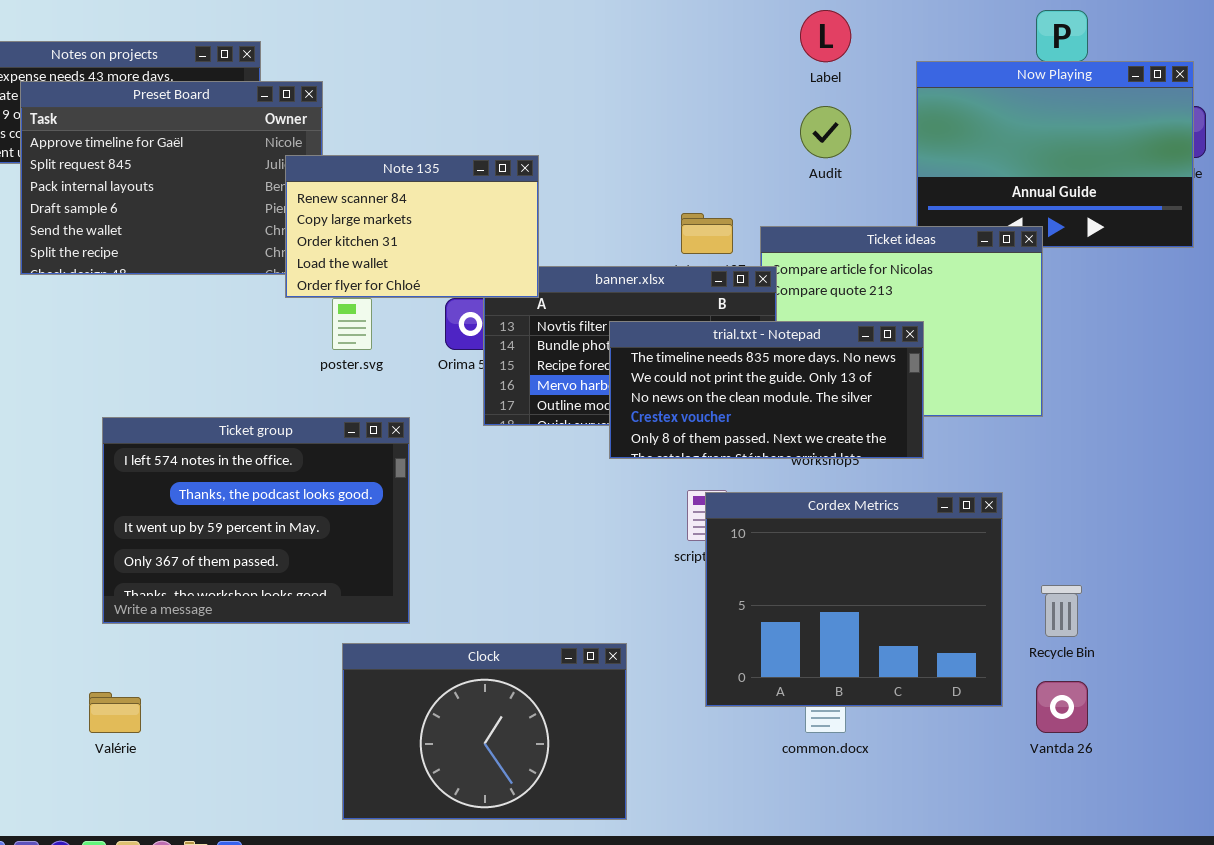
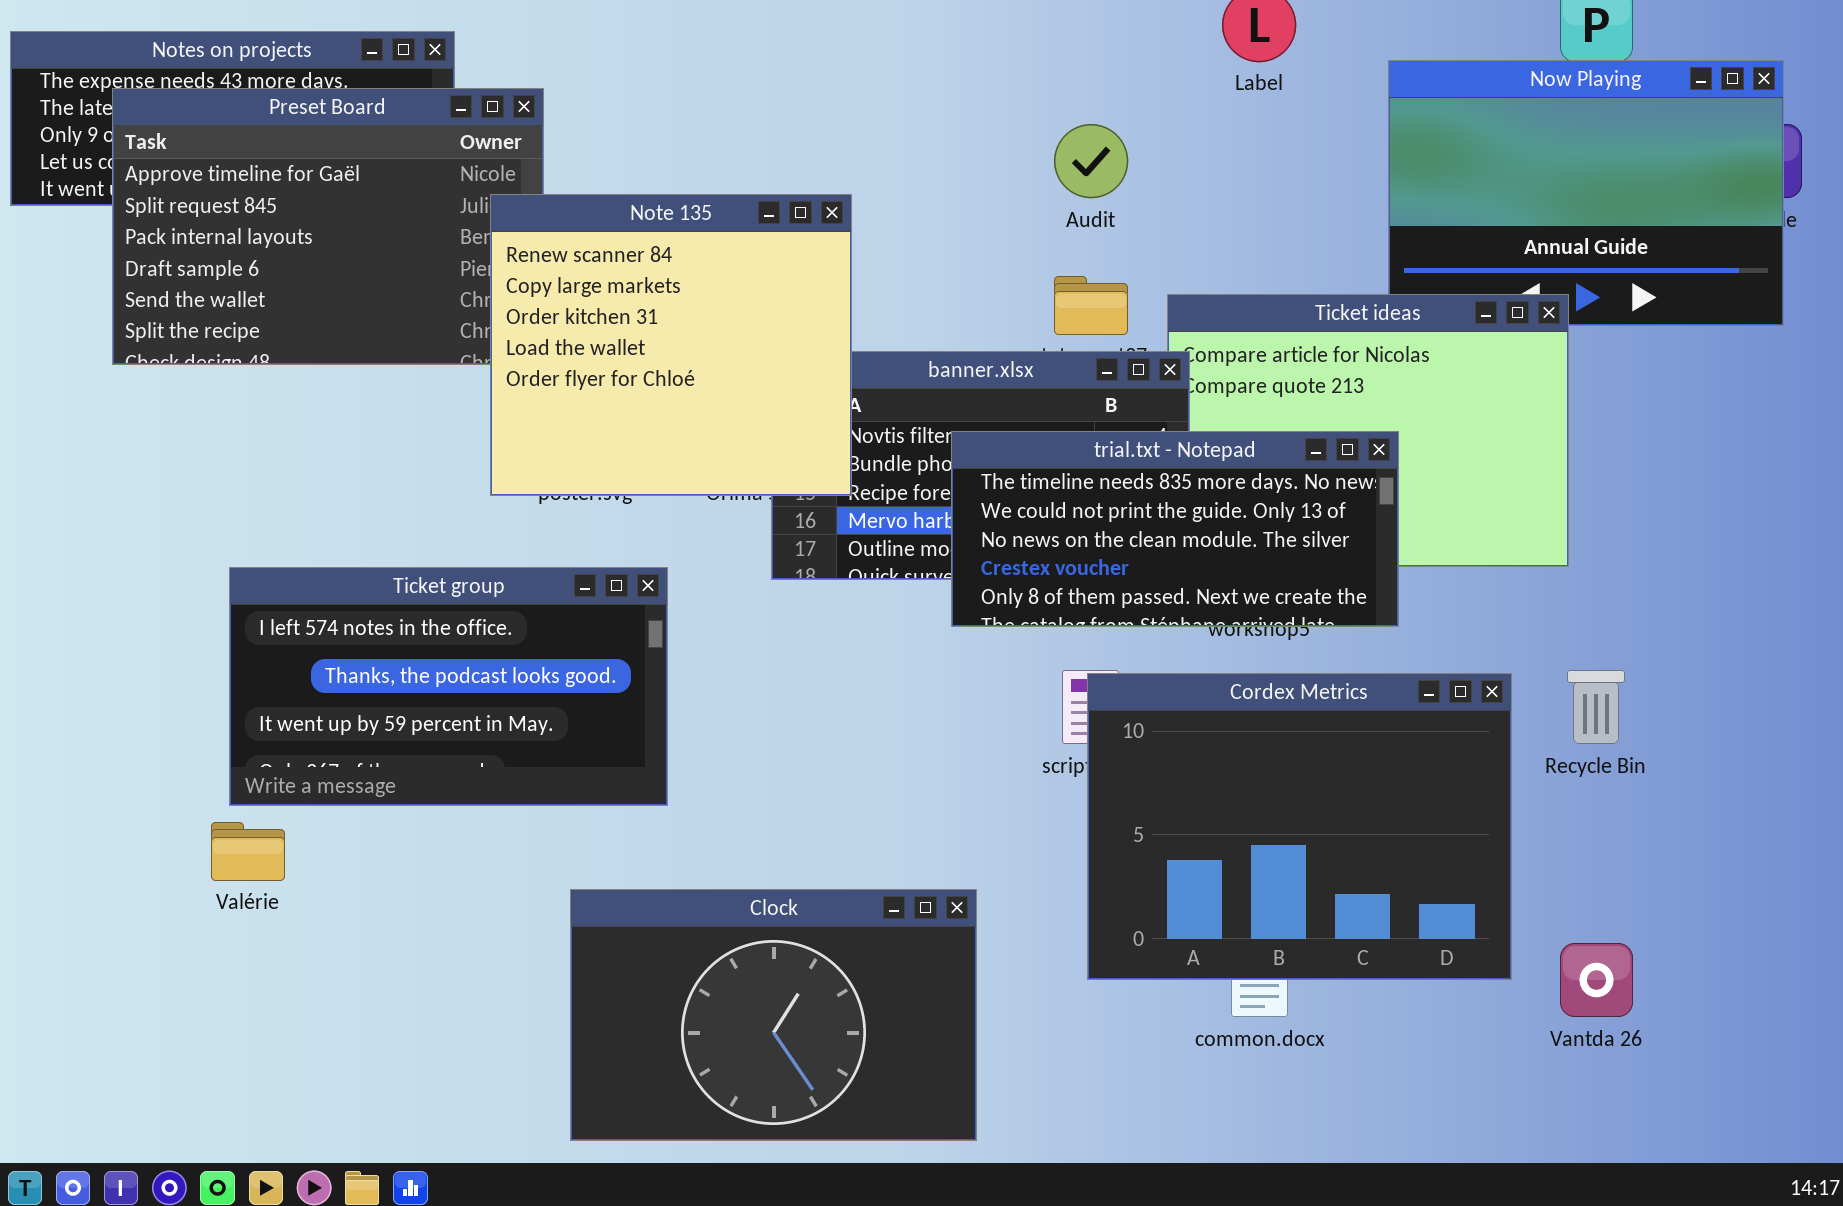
Audit: [800,106,851,158] -> [1054,124,1128,198], moved
Note 135: [285,155,539,298] -> [490,194,852,496], resized
Ticket group: [102,417,410,624] -> [229,567,668,806], resized
Recycle Bin: [1041,585,1082,637] -> [1567,670,1625,744], moved
Valérie: [89,692,141,733] -> [211,822,285,881], moved

